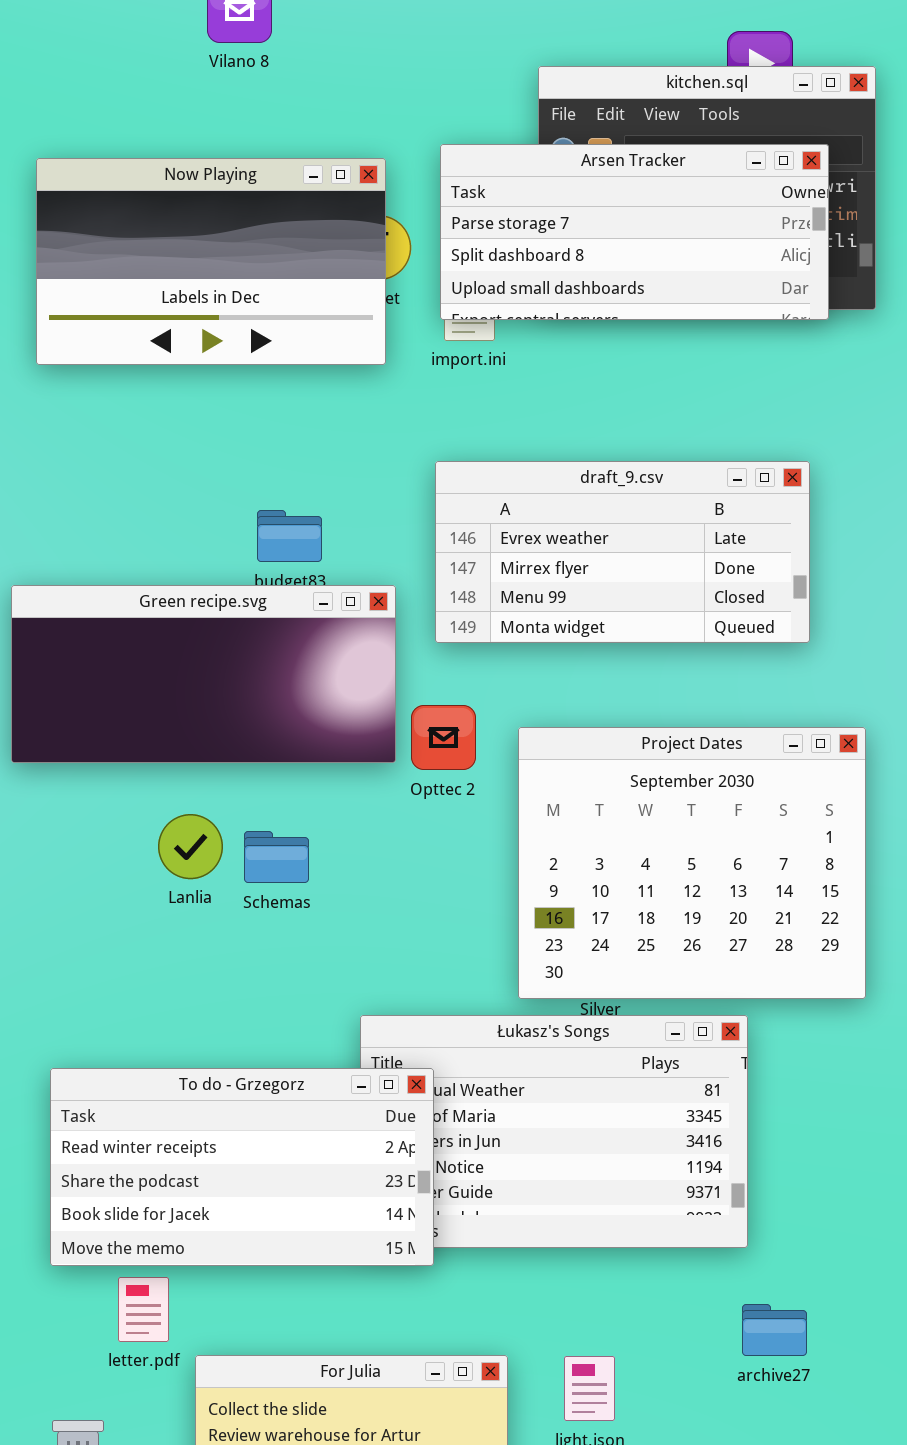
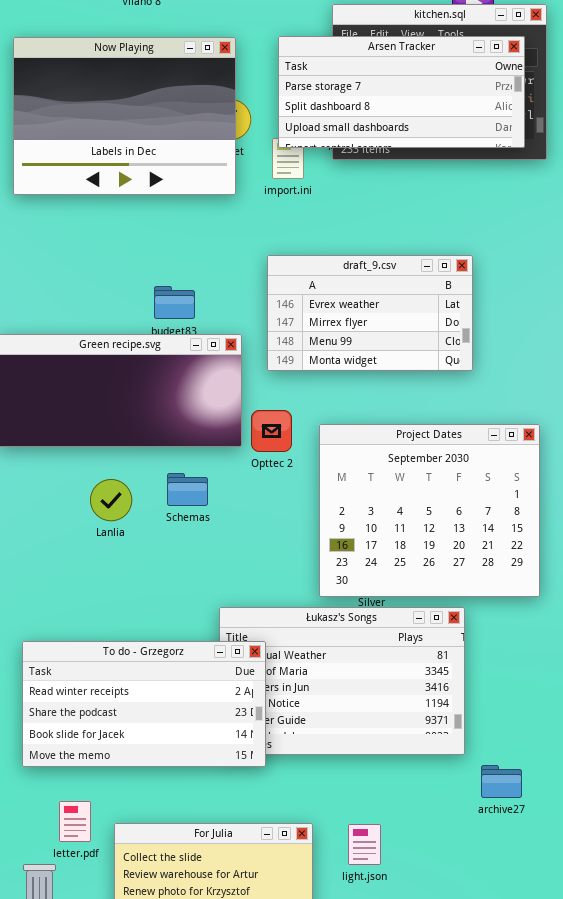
Arsen Tracker: [440,144,829,320] -> [278,36,525,148], moved
Now Playing: [36,158,386,365] -> [13,37,236,195], resized
draft_9.csv: [435,461,810,643] -> [267,255,473,371], resized
Schemas: [244,831,309,883] -> [167,473,208,506], moved
letter.pdf: [118,1277,169,1342] -> [59,801,91,842], moved
archive27: [742,1304,807,1356] -> [481,765,522,798], moved

